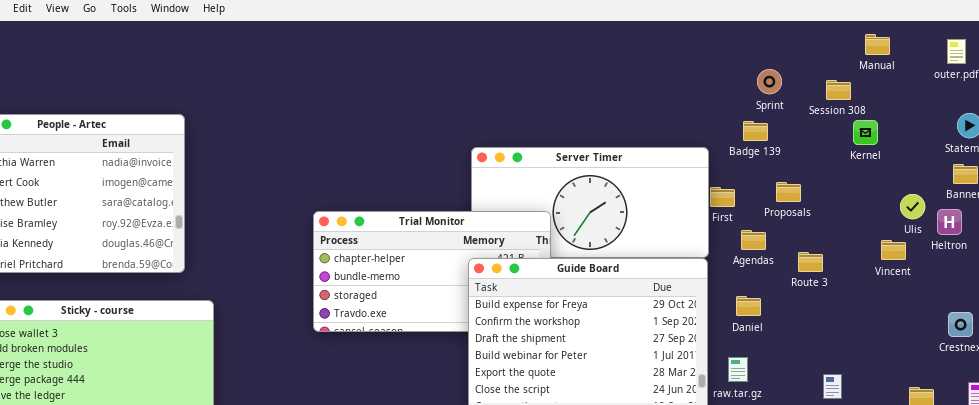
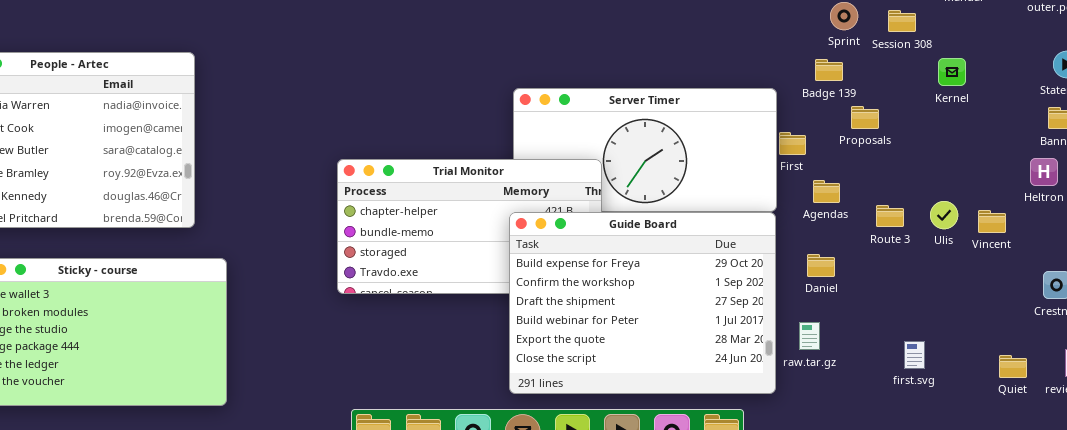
Session 308: [826,80,851,100] -> [888,10,916,32], moved
Proposals: [776,182,801,202] -> [851,106,879,129], moved
Ulis: [900,194,925,219] -> [930,201,958,229], moved
Vincent: [881,240,906,260] -> [978,210,1006,233], moved

